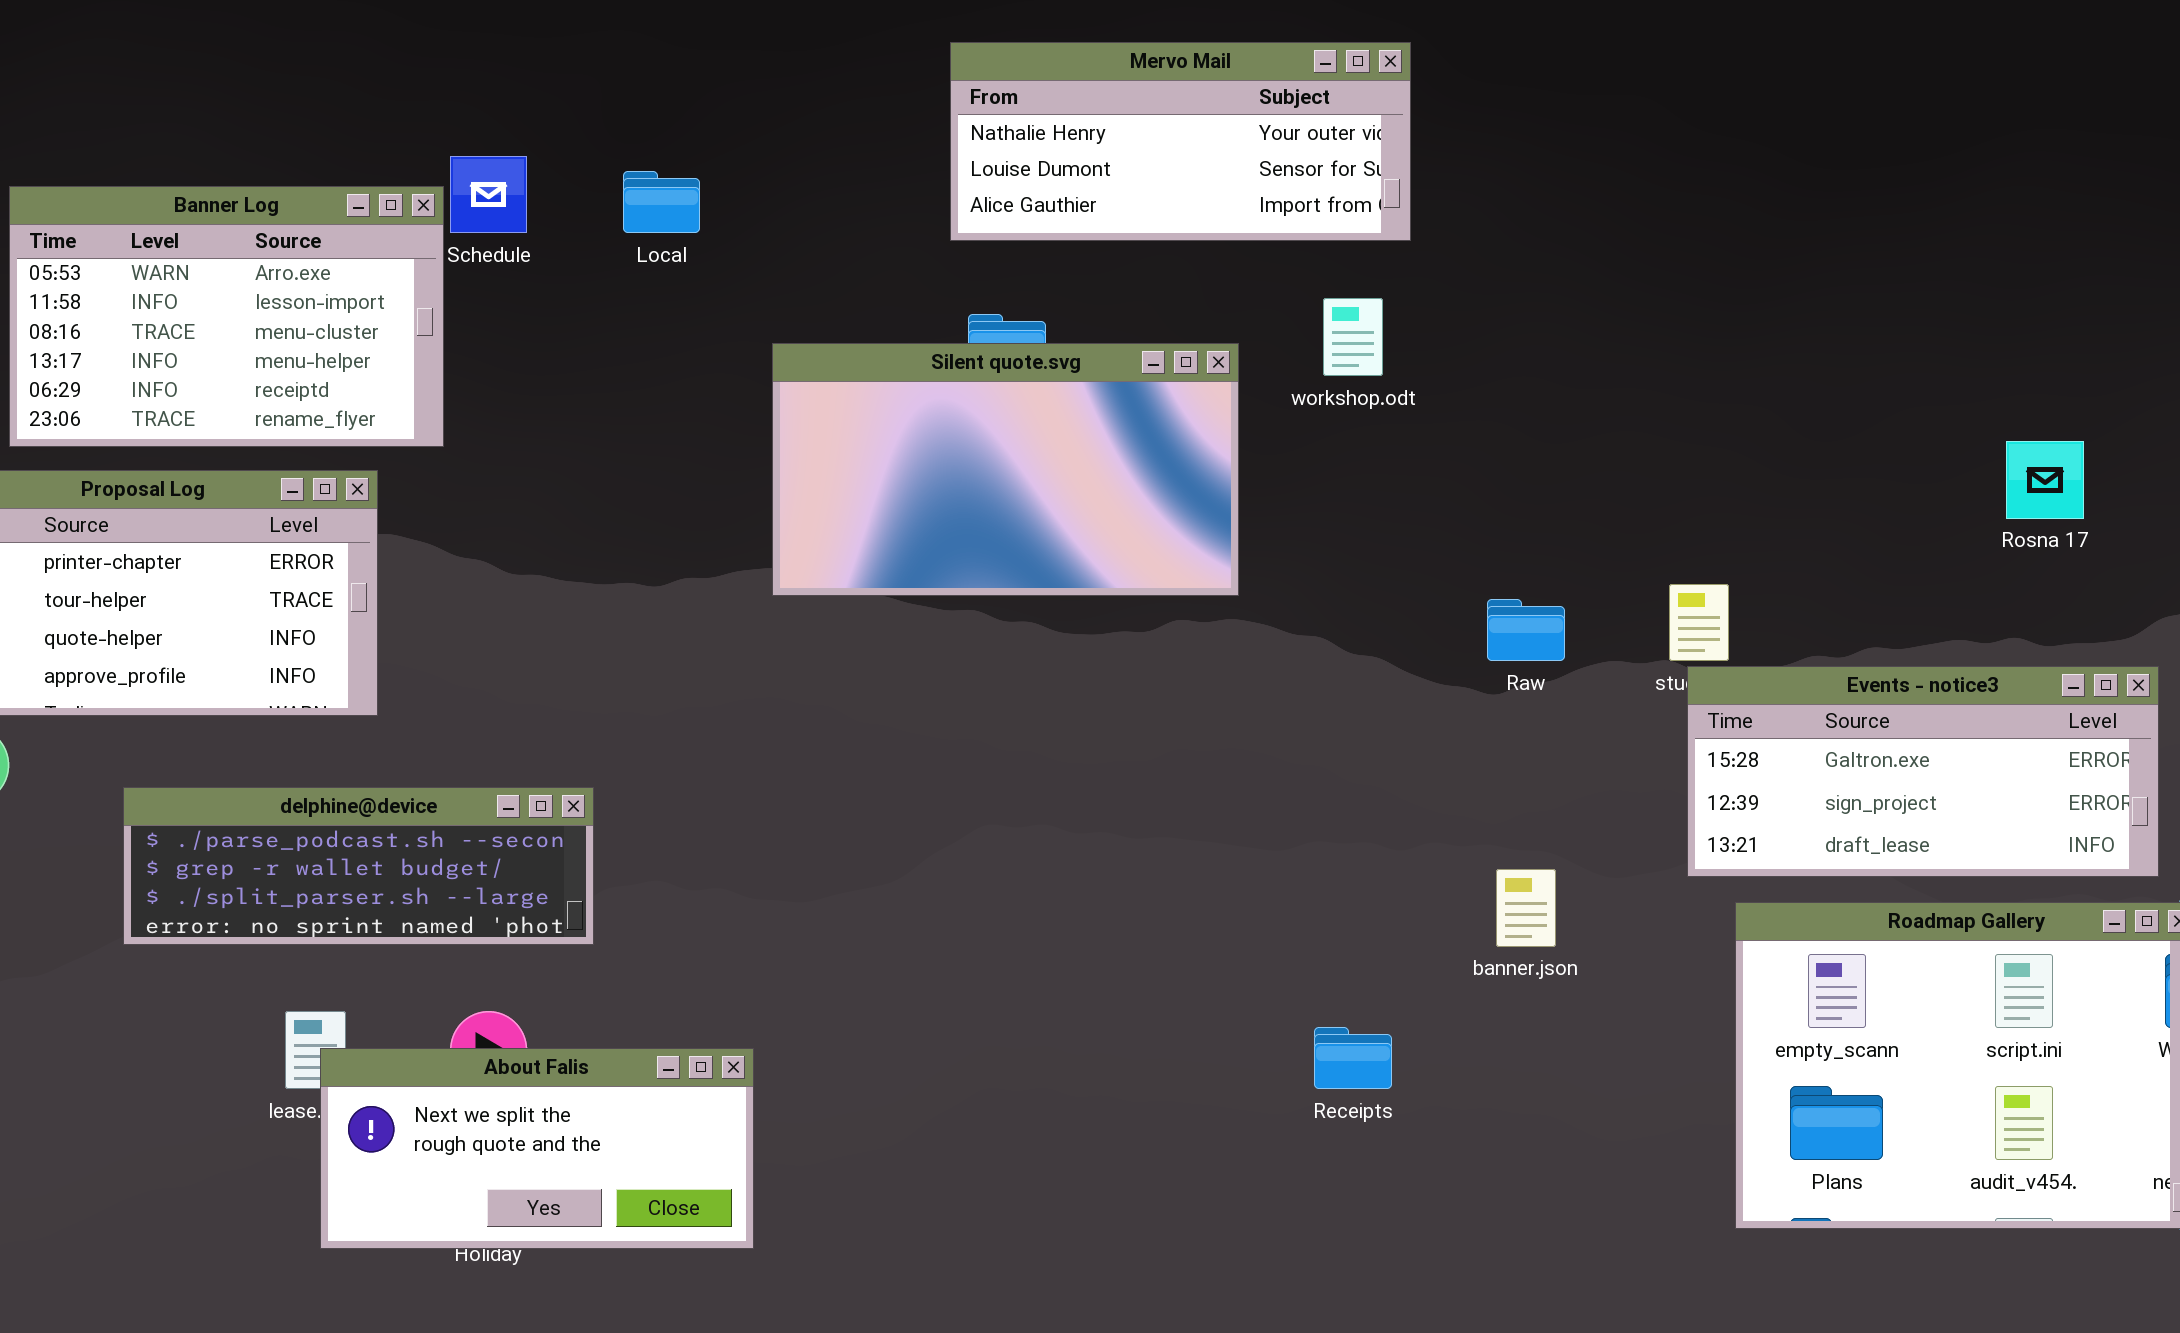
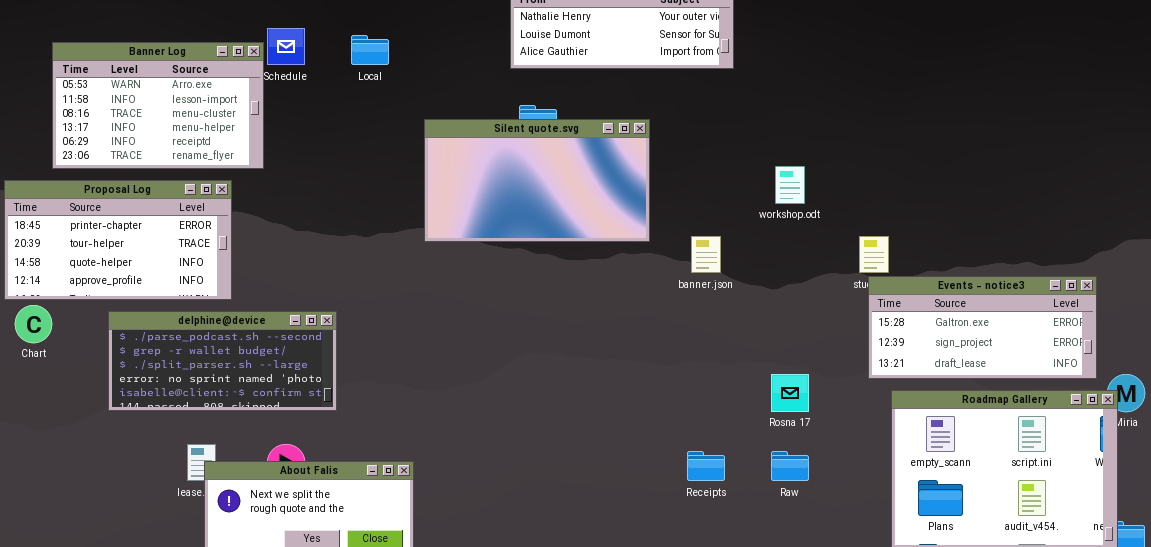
workshop.odt: [1323,298,1383,376] -> [775,166,805,204], moved
Rosna 17: [2006,441,2084,519] -> [771,374,809,412], moved
Raw: [1487,599,1565,661] -> [771,451,809,481], moved
delphine@device: [123,787,594,945] -> [108,311,337,411], resized
banner.json: [1496,869,1556,947] -> [691,236,721,273], moved

